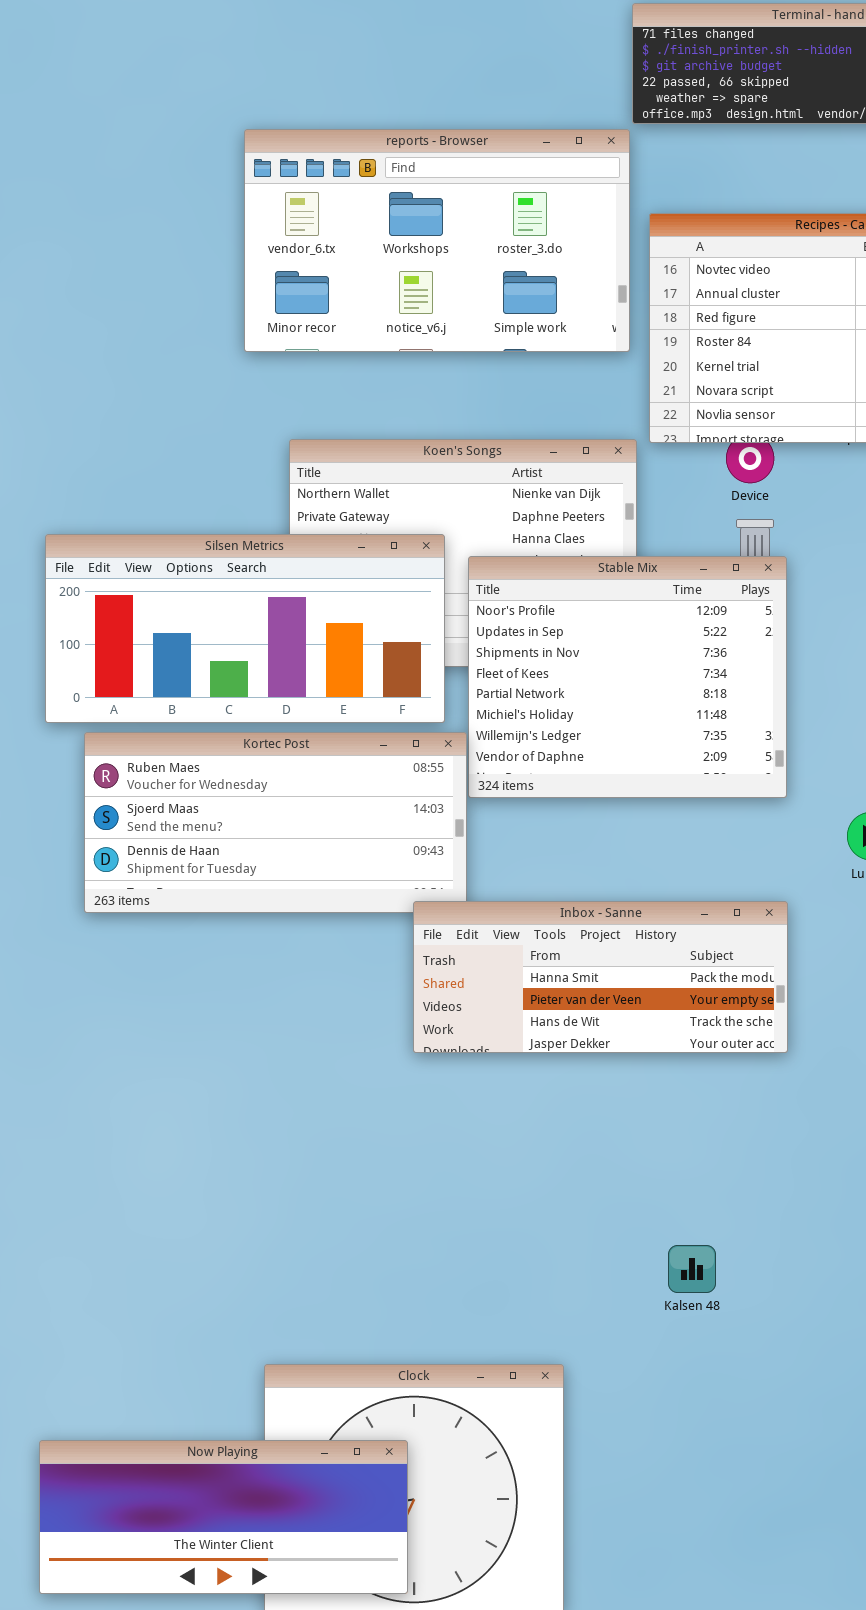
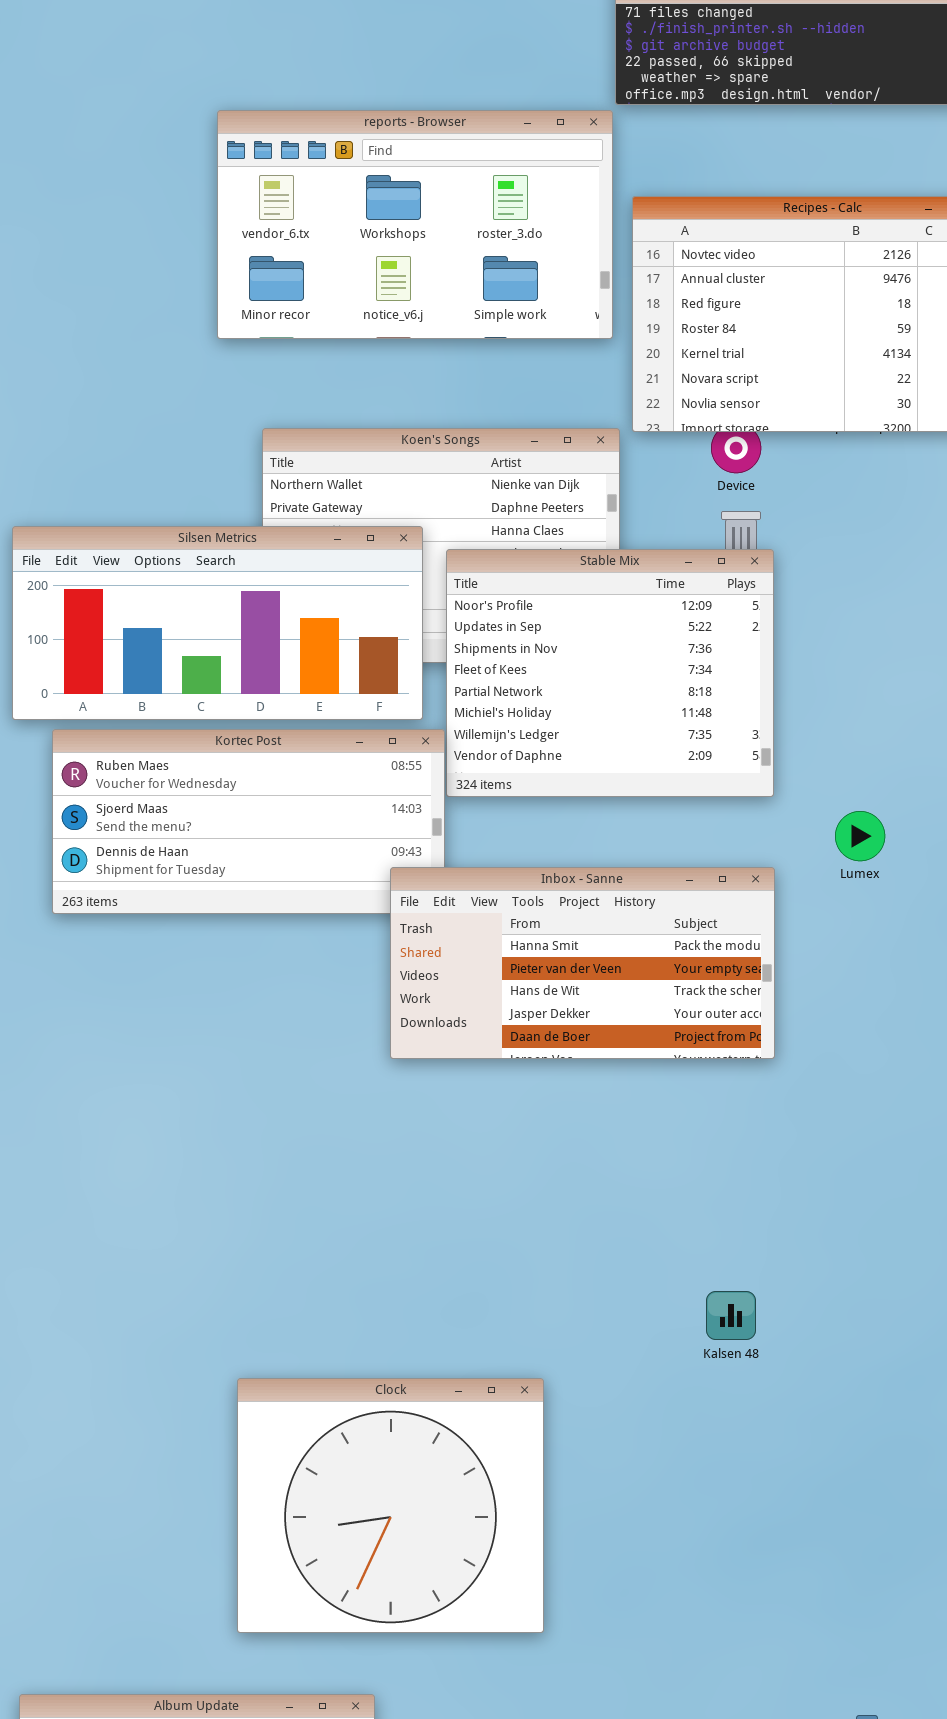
Inbox - Sanne: [413,901,788,1053] -> [390,867,775,1059], resized
Kalsen 48: [668,1245,716,1293] -> [706,1291,756,1340], moved
Now Playing: [39,1440,408,1594] -> none, closed

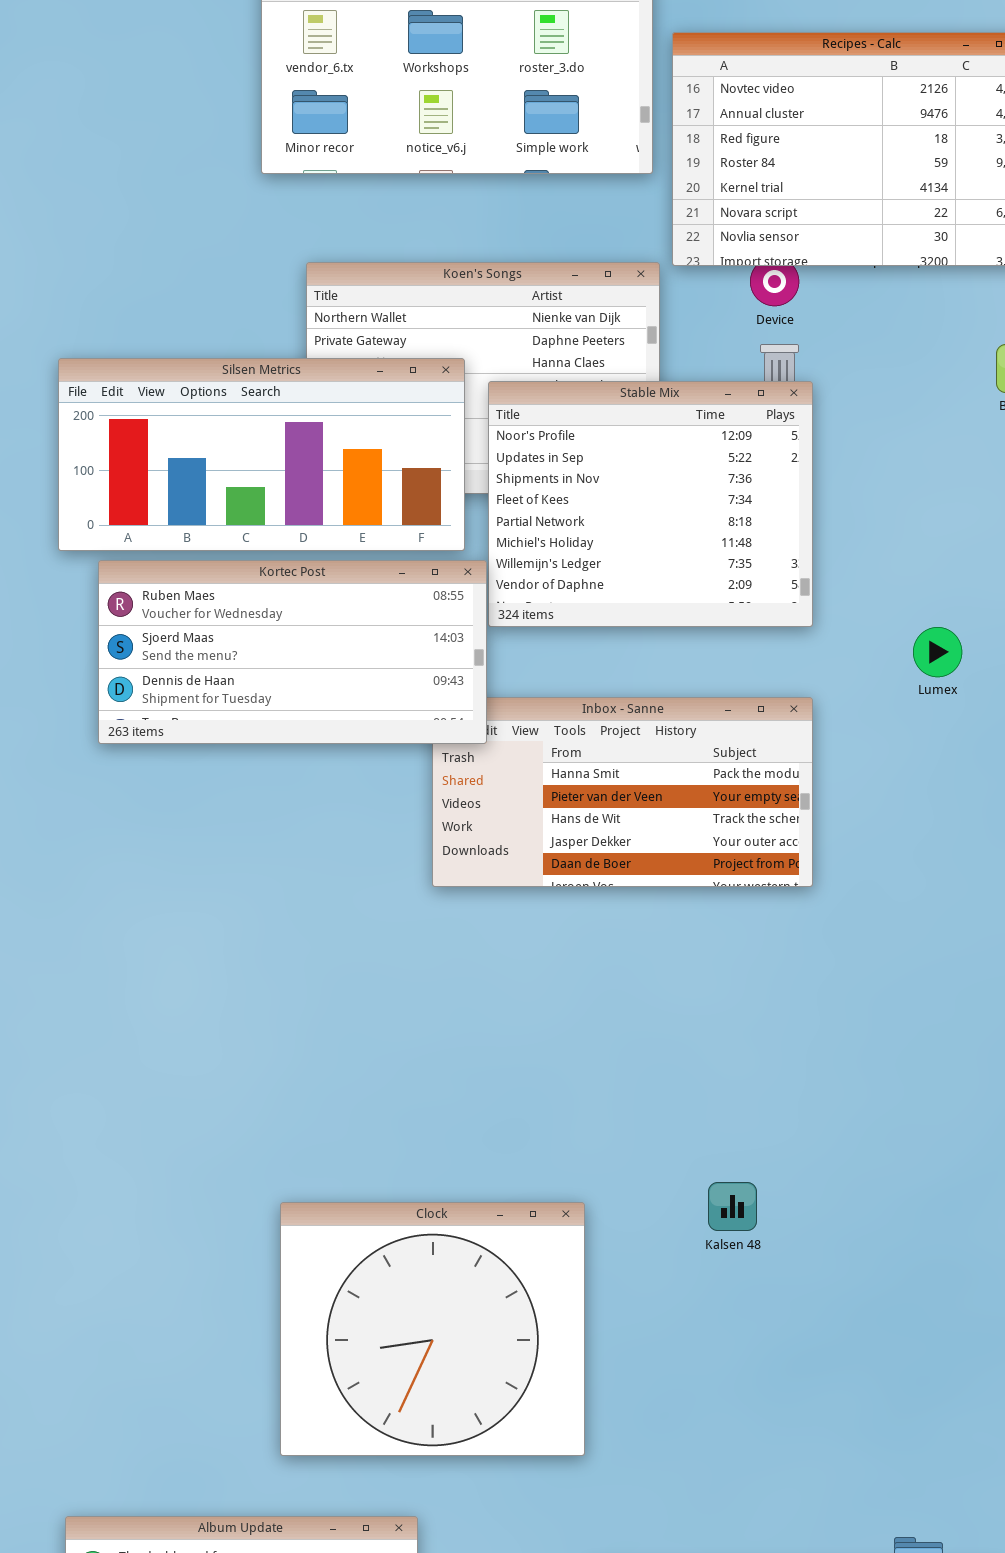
Kortec Post: [52,729,445,914] -> [98,560,487,744], raised
Lumex: [835,811,885,861] -> [913,627,962,677], moved
Kalsen 48: [706,1291,756,1340] -> [708,1182,757,1231], moved

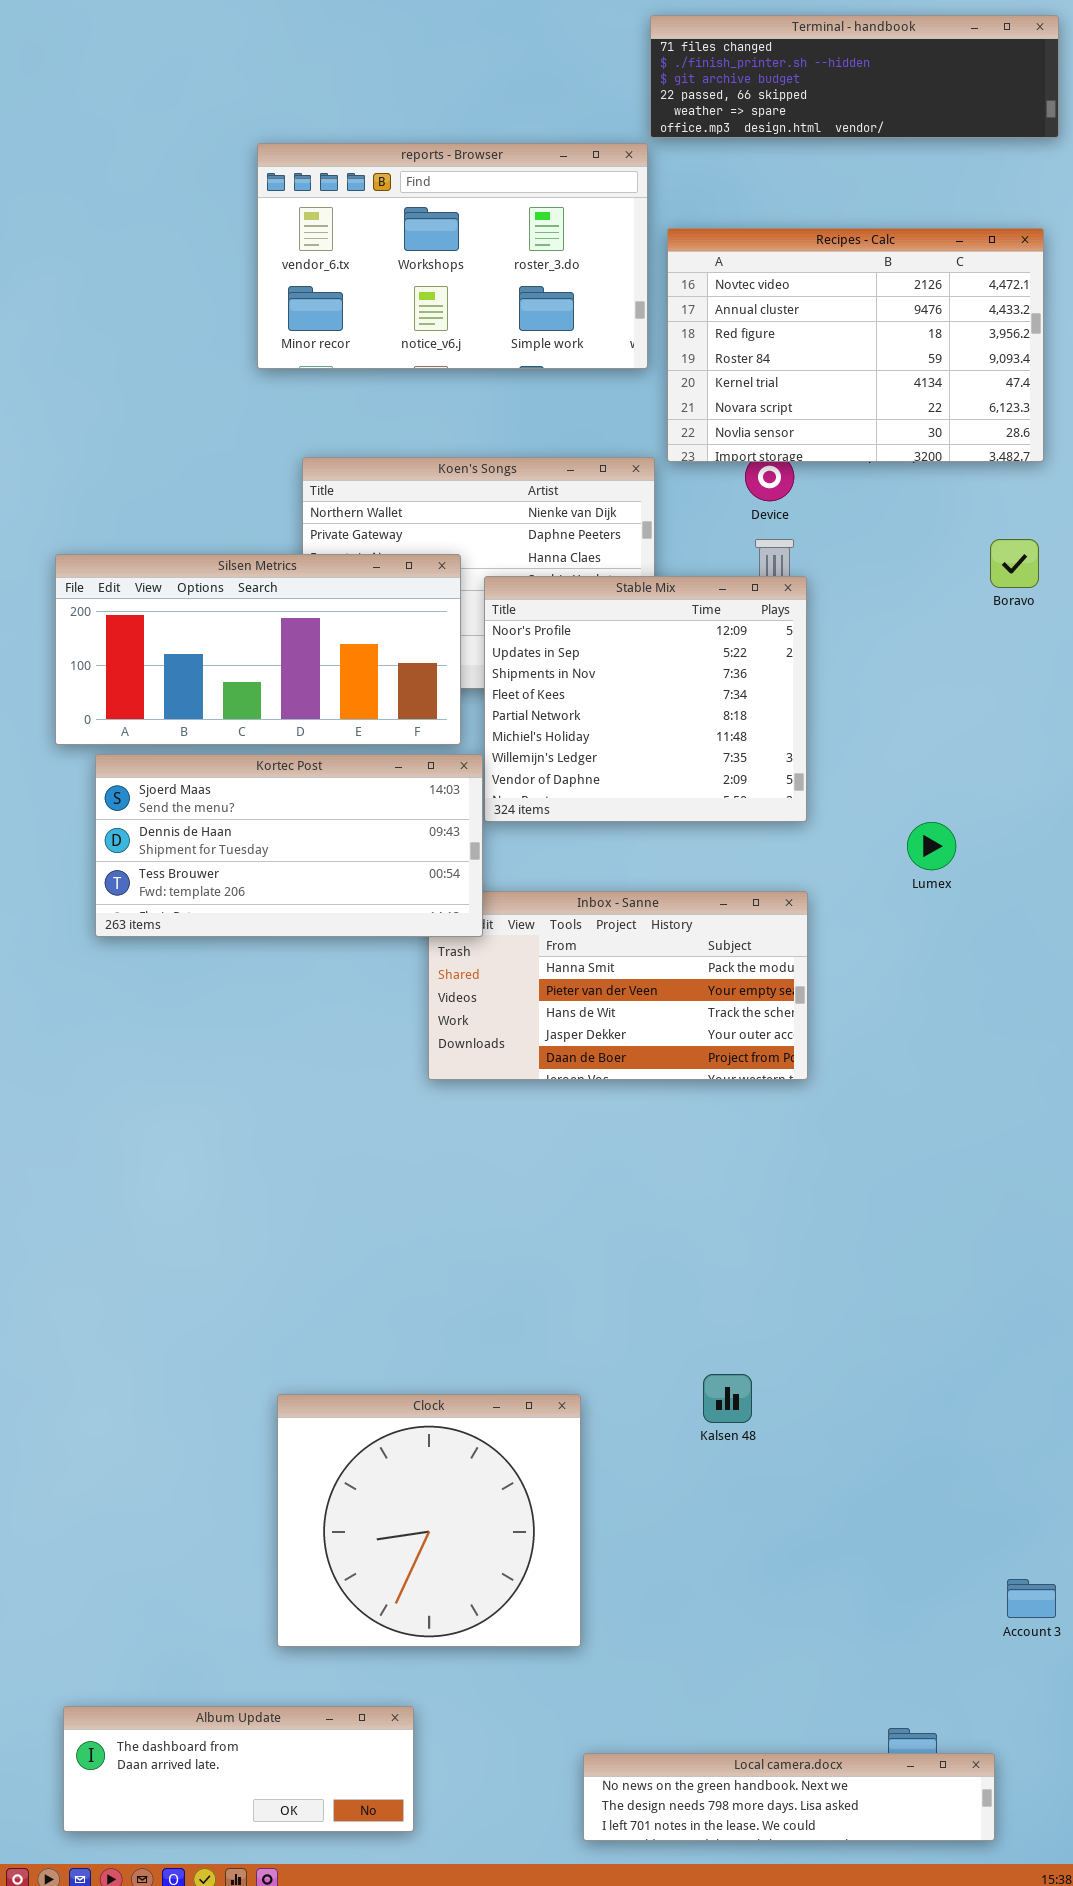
Kortec Post: [98,560,487,744] -> [95,754,483,937], scrolled down 1 row

